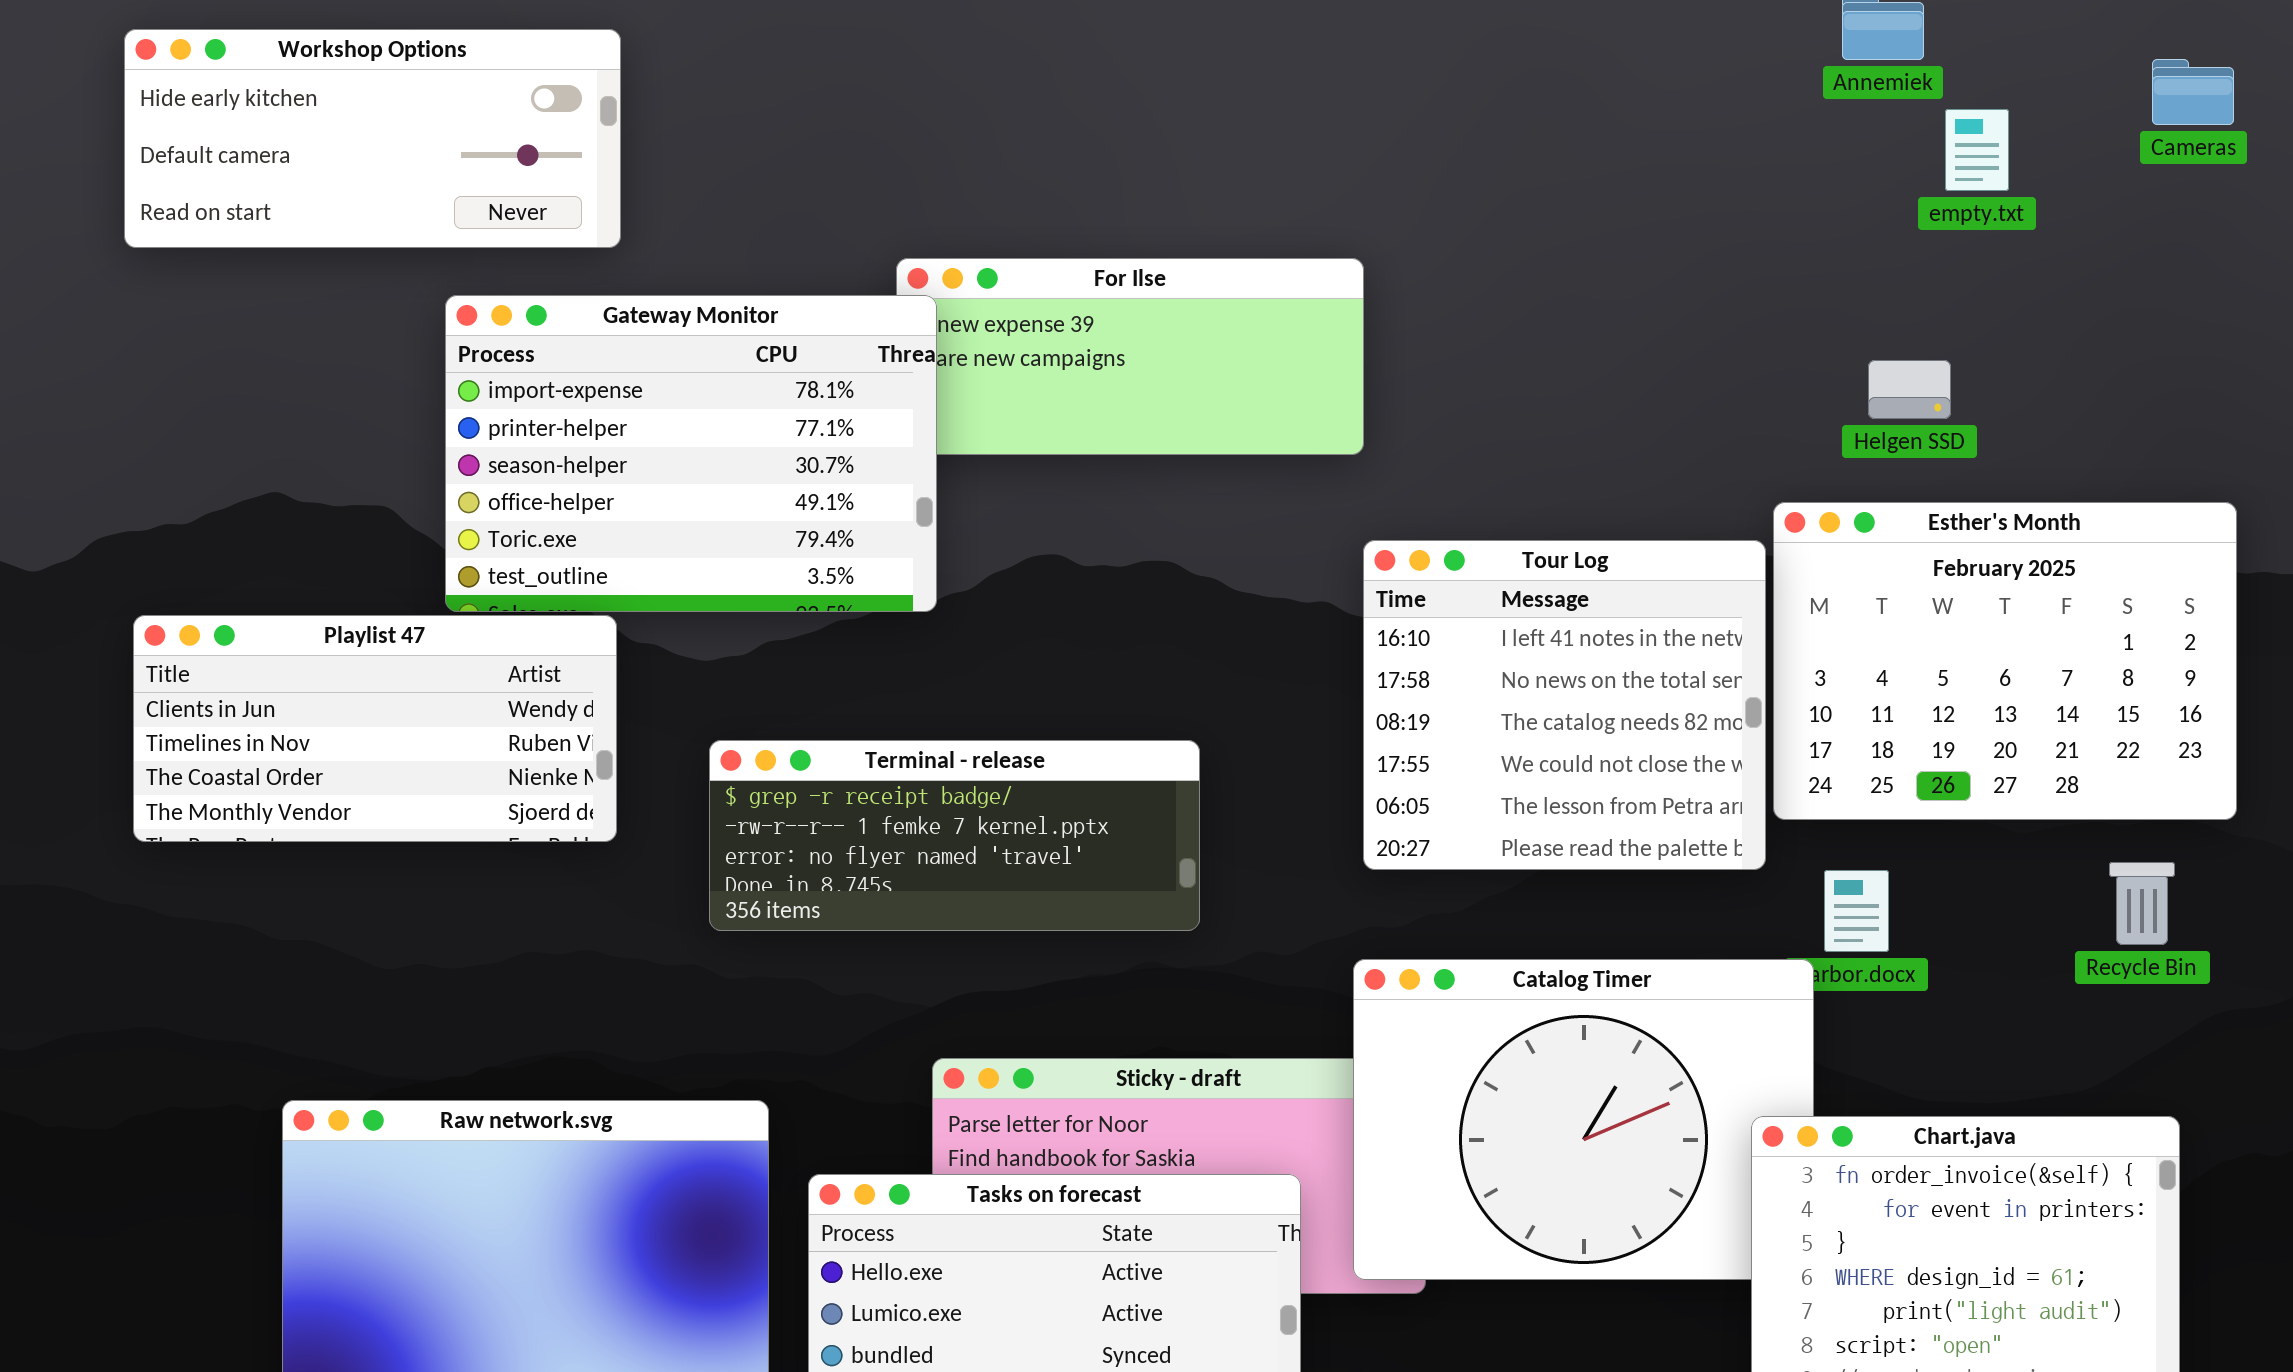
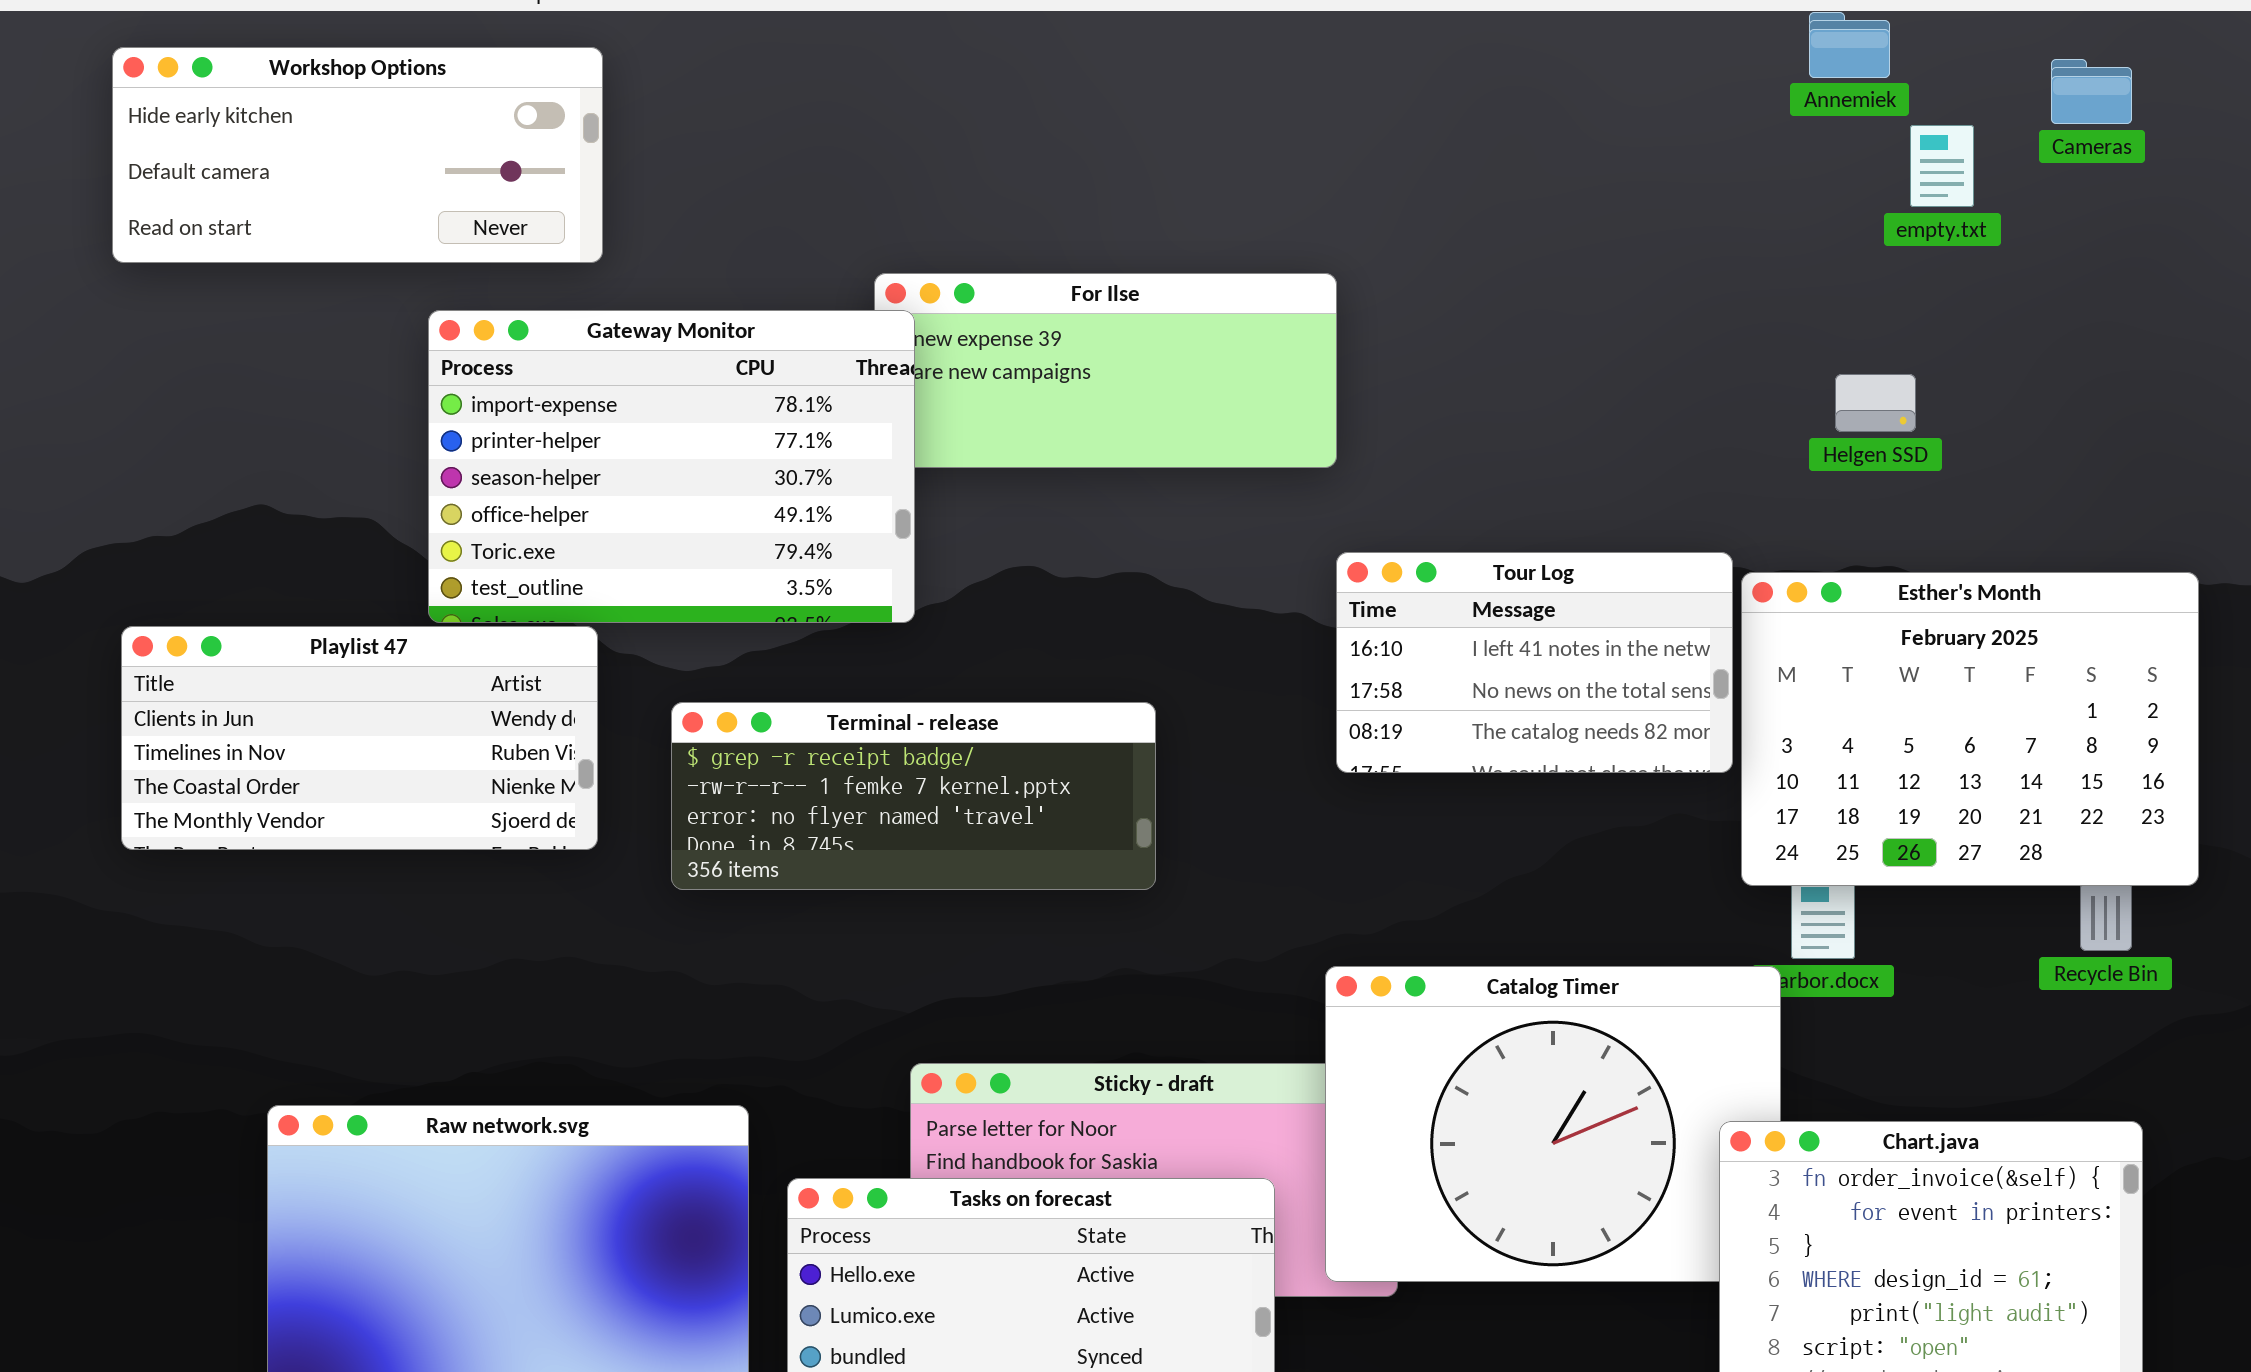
Cameras: [2152,59,2234,125] -> [2051,59,2132,124], moved
Esther's Month: [1773,502,2237,820] -> [1741,572,2199,886], moved
Tour Log: [1363,540,1766,870] -> [1336,552,1733,773], resized
Terminal - release: [709,740,1200,931] -> [671,702,1156,890], moved

